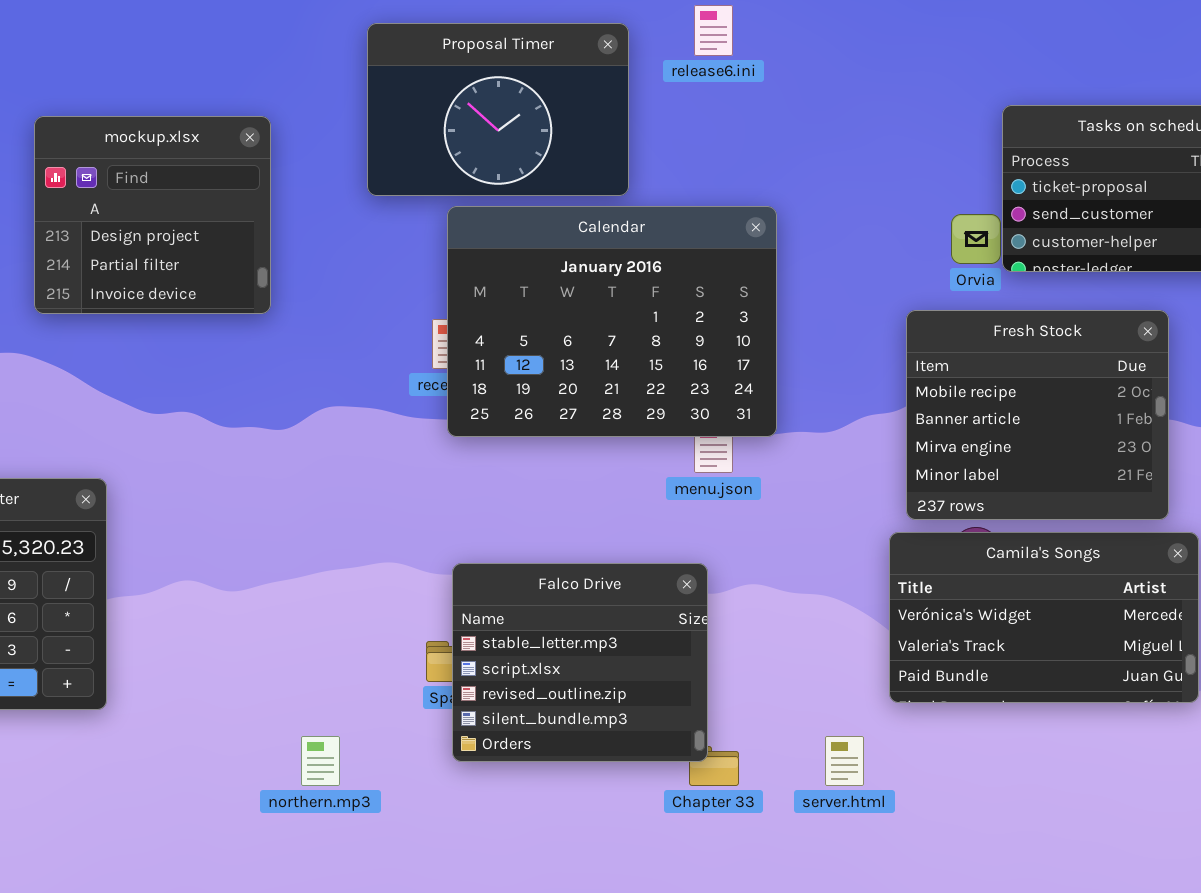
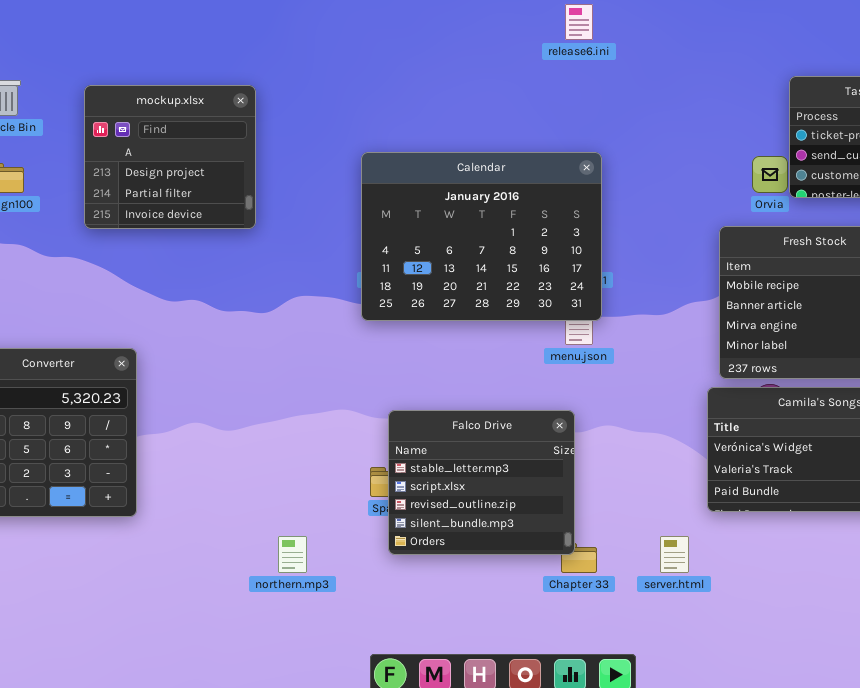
Proposal Timer: [367,23,629,196] -> none, closed
Calendar: [447,206,777,437] -> [361,152,602,321], moved

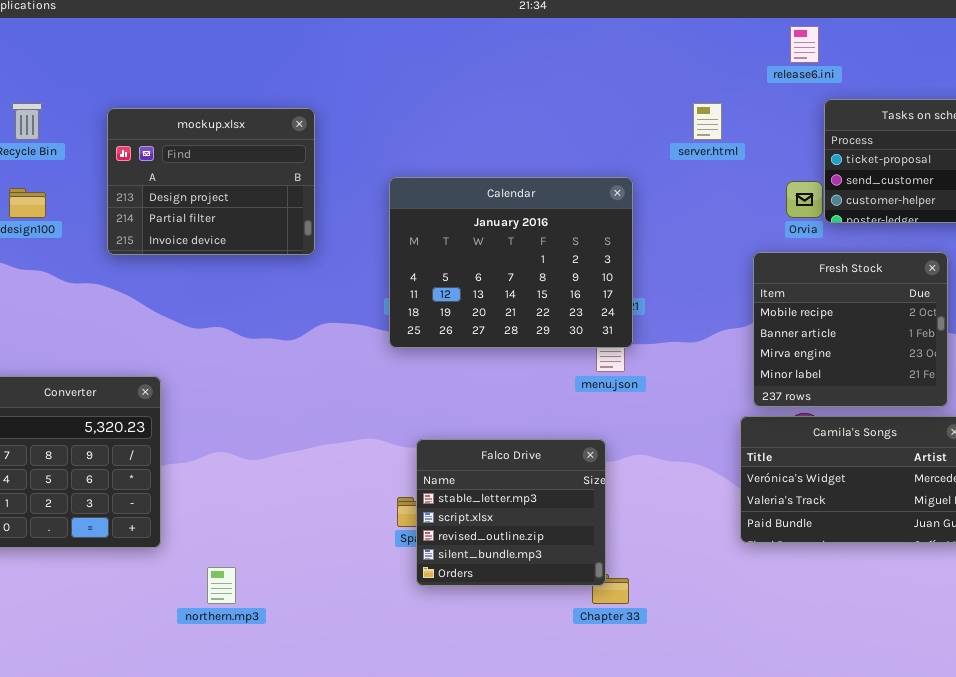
release6.ini: [565,4,593,40] -> [790,26,819,63], moved
mockup.xlsx: [84,85,256,229] -> [107,108,315,255], resized
northern.mp3: [278,536,307,573] -> [207,567,236,604], moved
server.html: [660,536,689,573] -> [693,103,722,140], moved

